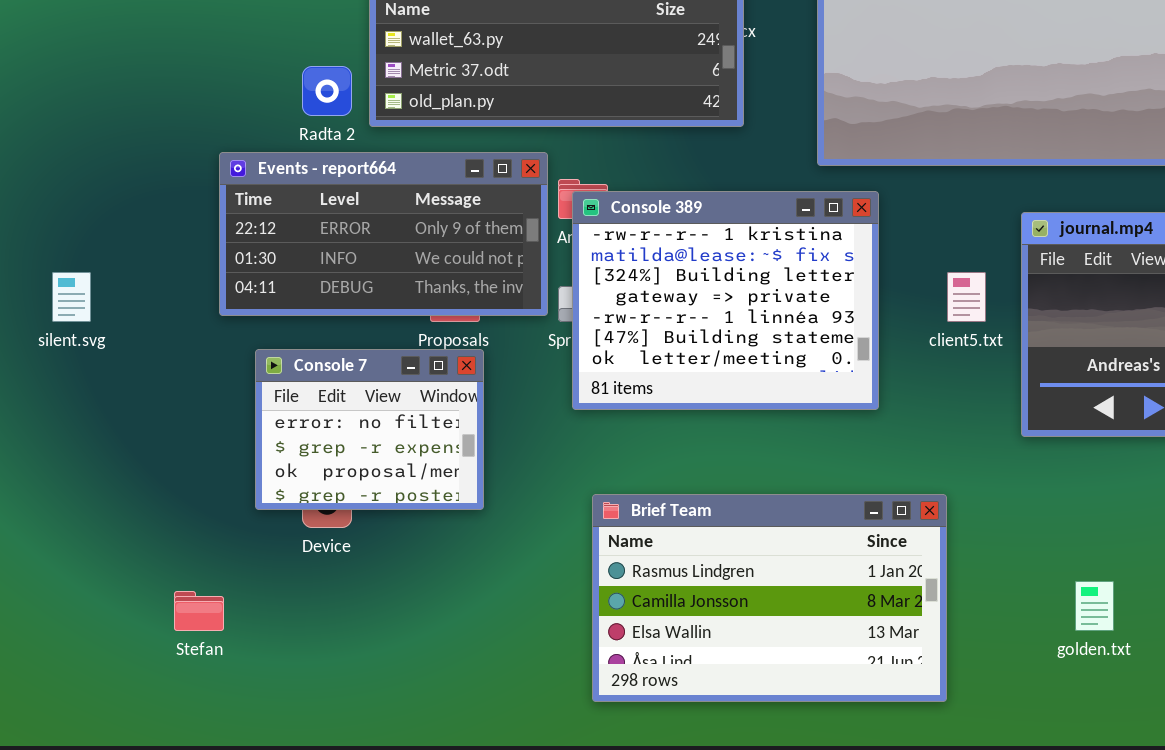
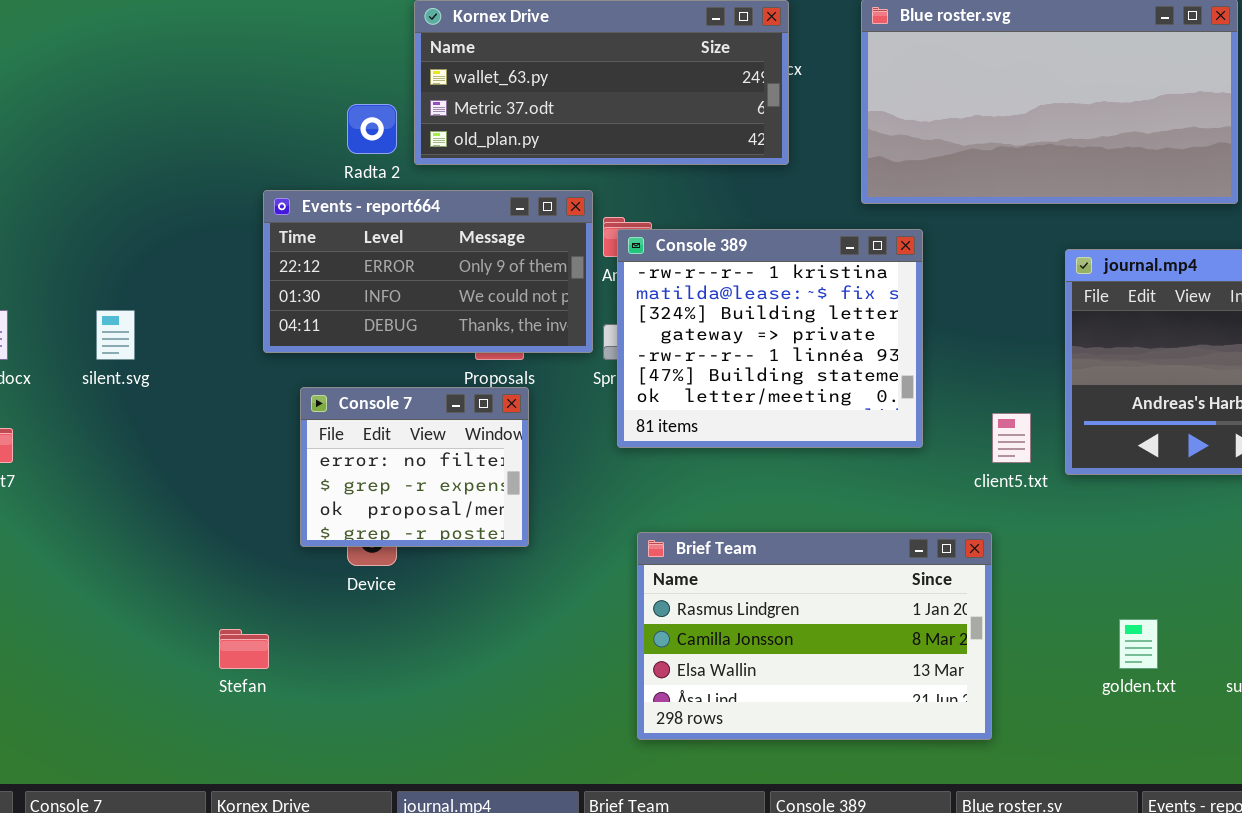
client5.txt: [947,272,986,322] -> [992,413,1031,463], moved

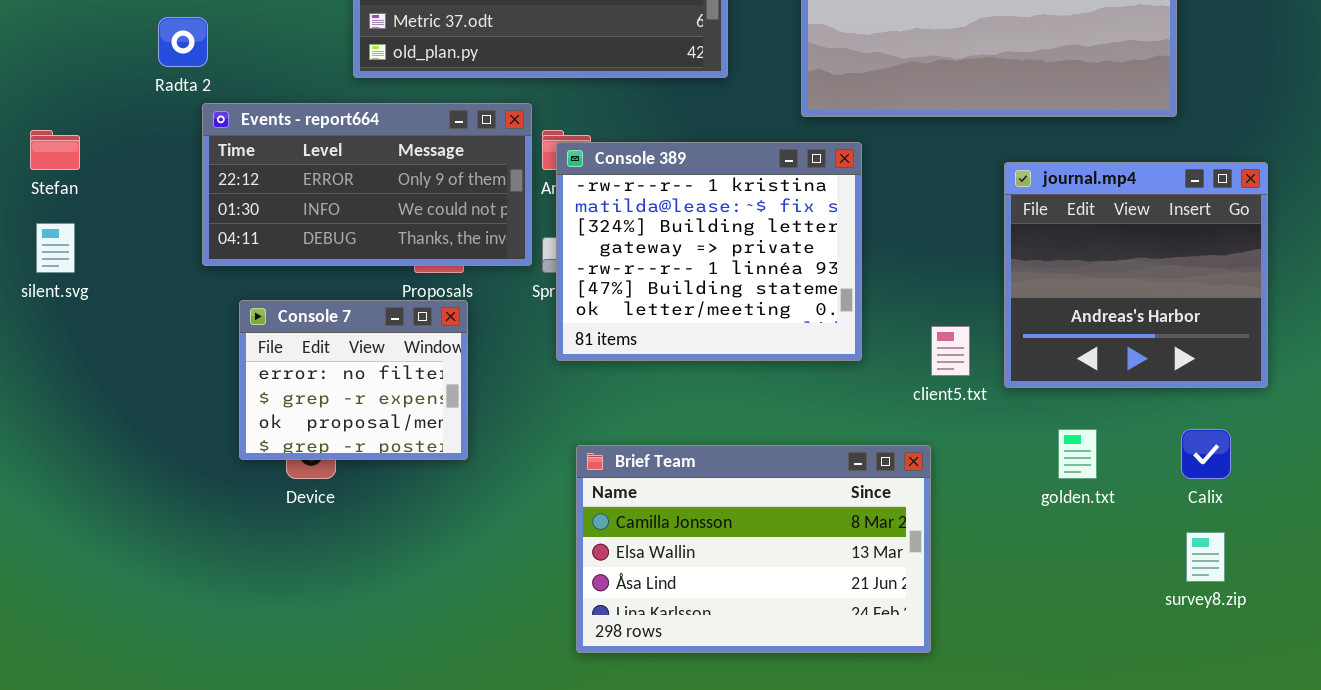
Radta 2: [347,104,397,154] -> [158,17,208,67], moved
Brief Team: [637,532,992,740] -> [576,445,931,653], scrolled down 1 row
golden.txt: [1119,619,1158,669] -> [1058,429,1097,479], moved
Stefan: [219,629,269,669] -> [30,130,80,170], moved

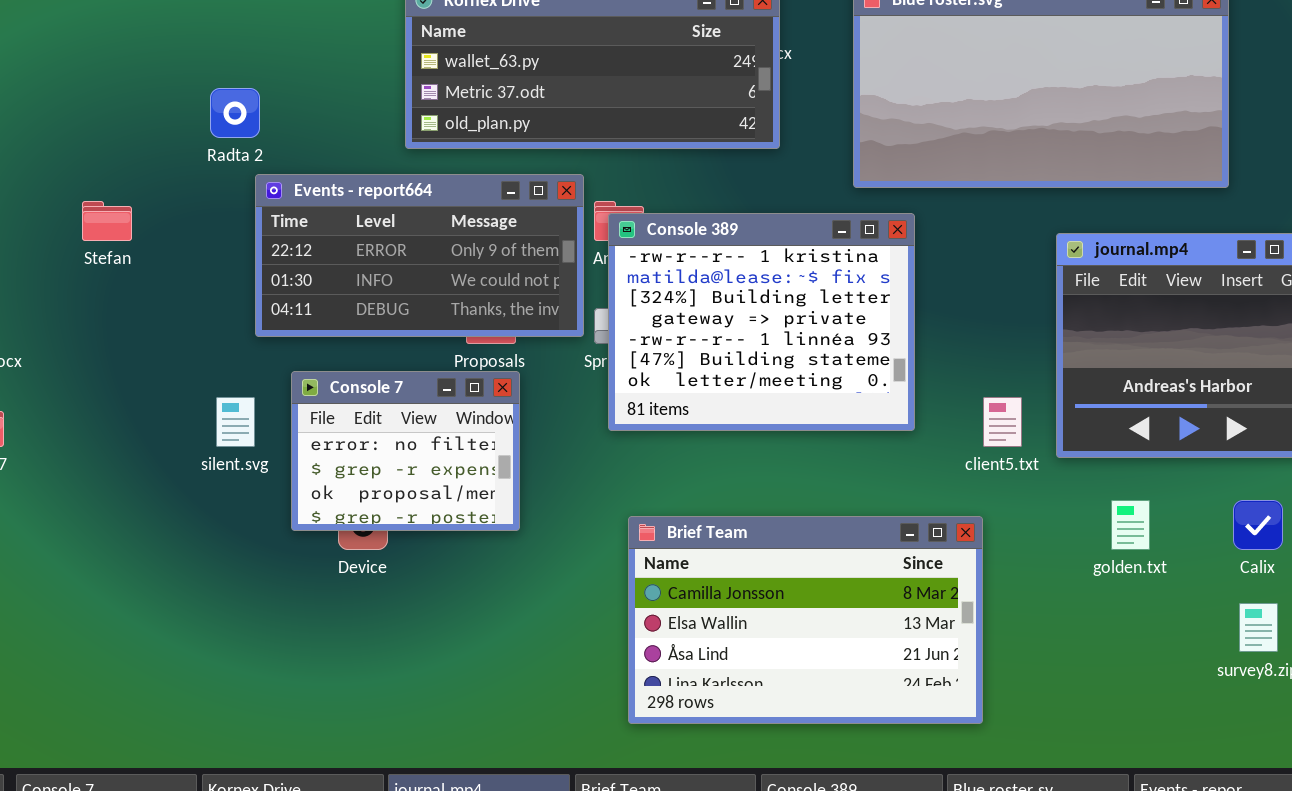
silent.svg: [36,223,75,273] -> [216,397,255,447], moved

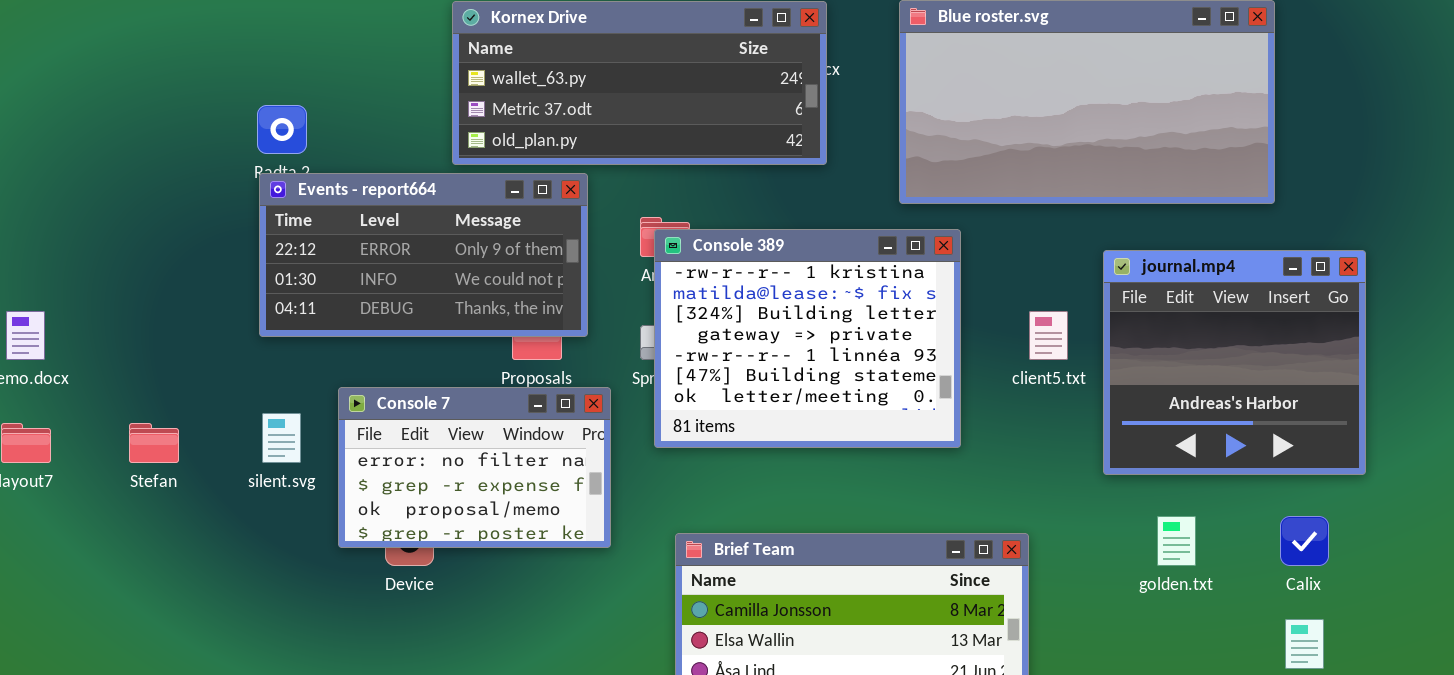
Events - report664: [255,174,584,337] -> [259,173,588,337], moved
Stefan: [82,201,132,241] -> [129,423,179,463], moved
Console 7: [291,371,520,531] -> [338,387,611,548], resized
client5.txt: [983,397,1022,447] -> [1029,311,1068,360], moved

